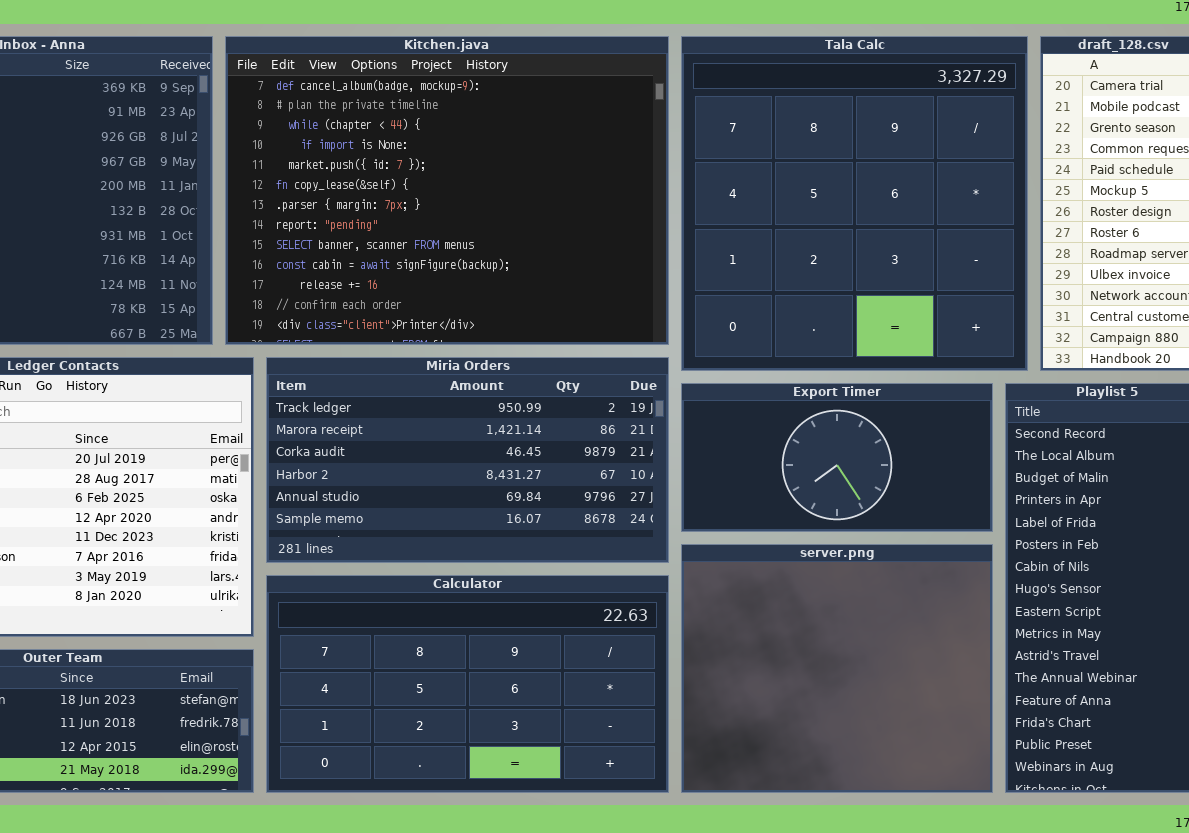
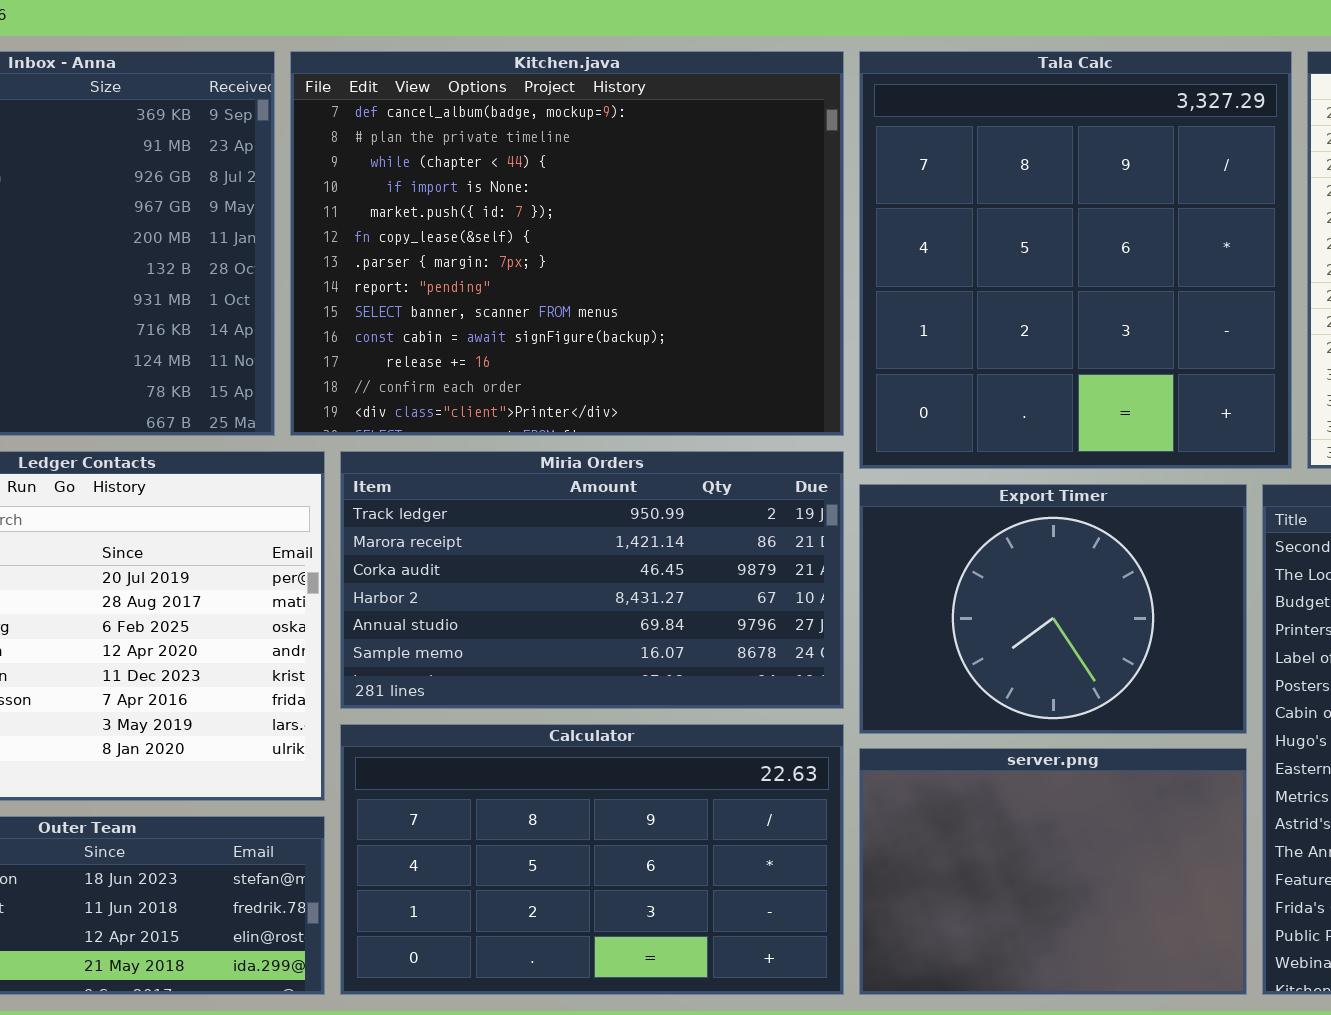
Export Timer: [681,383,993,532] -> [859,484,1247,734], resized
server.png: [681,544,993,793] -> [859,748,1247,995], resized

